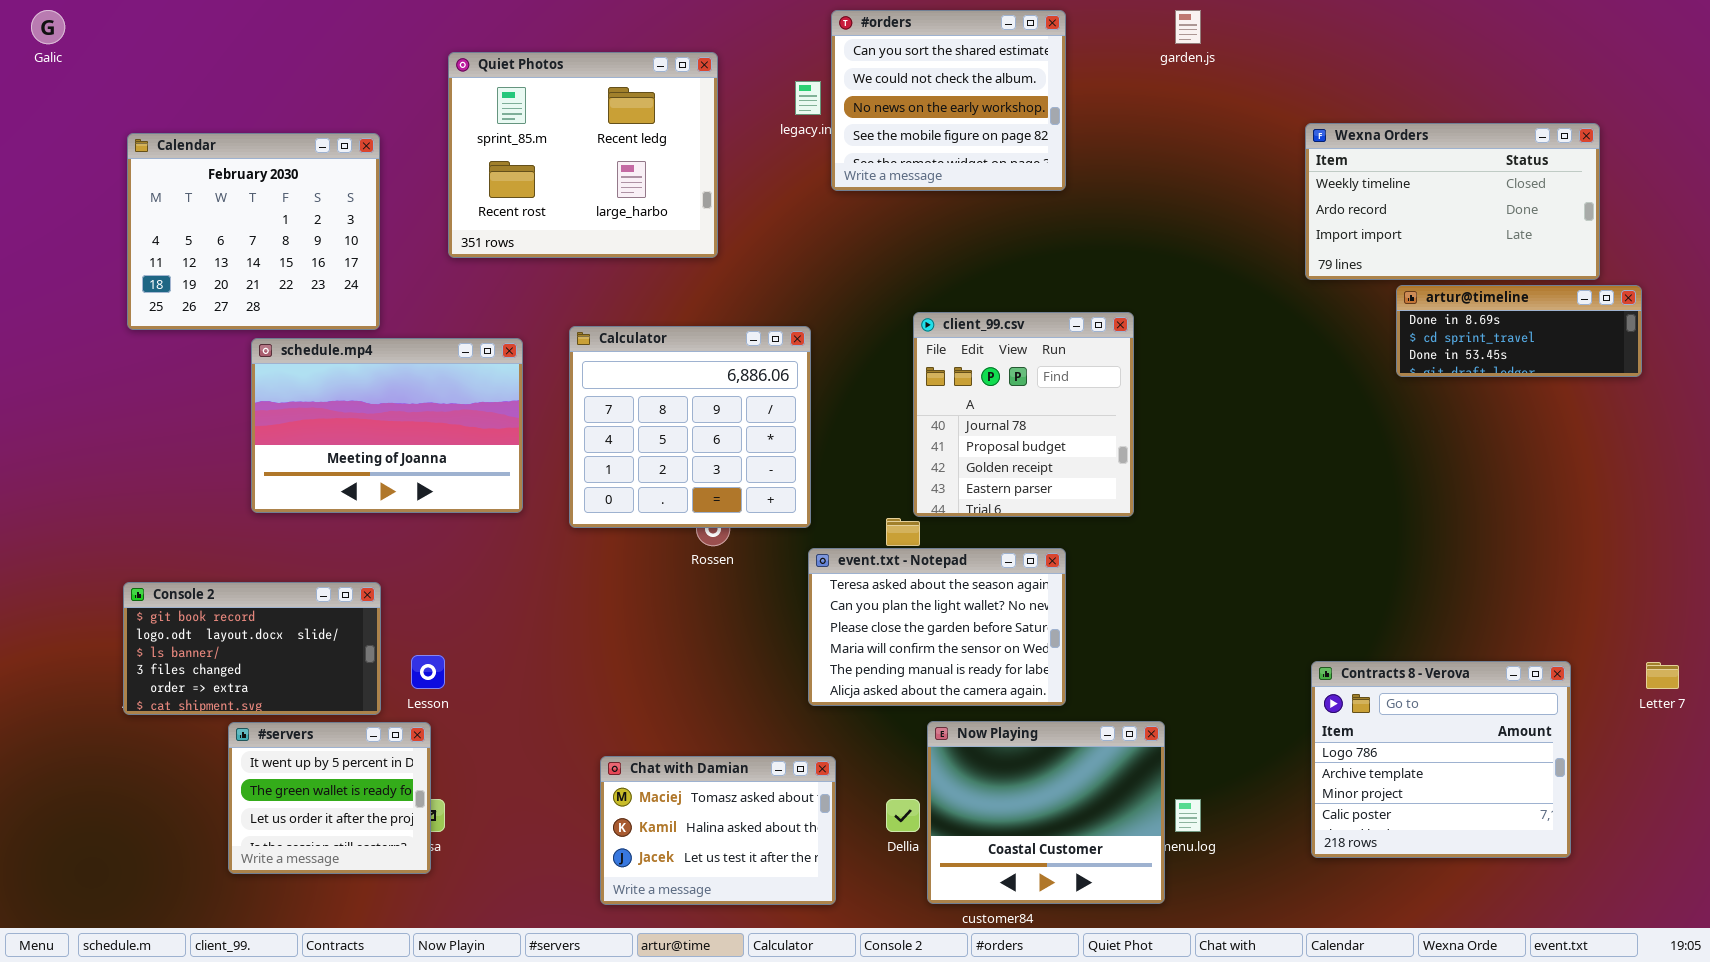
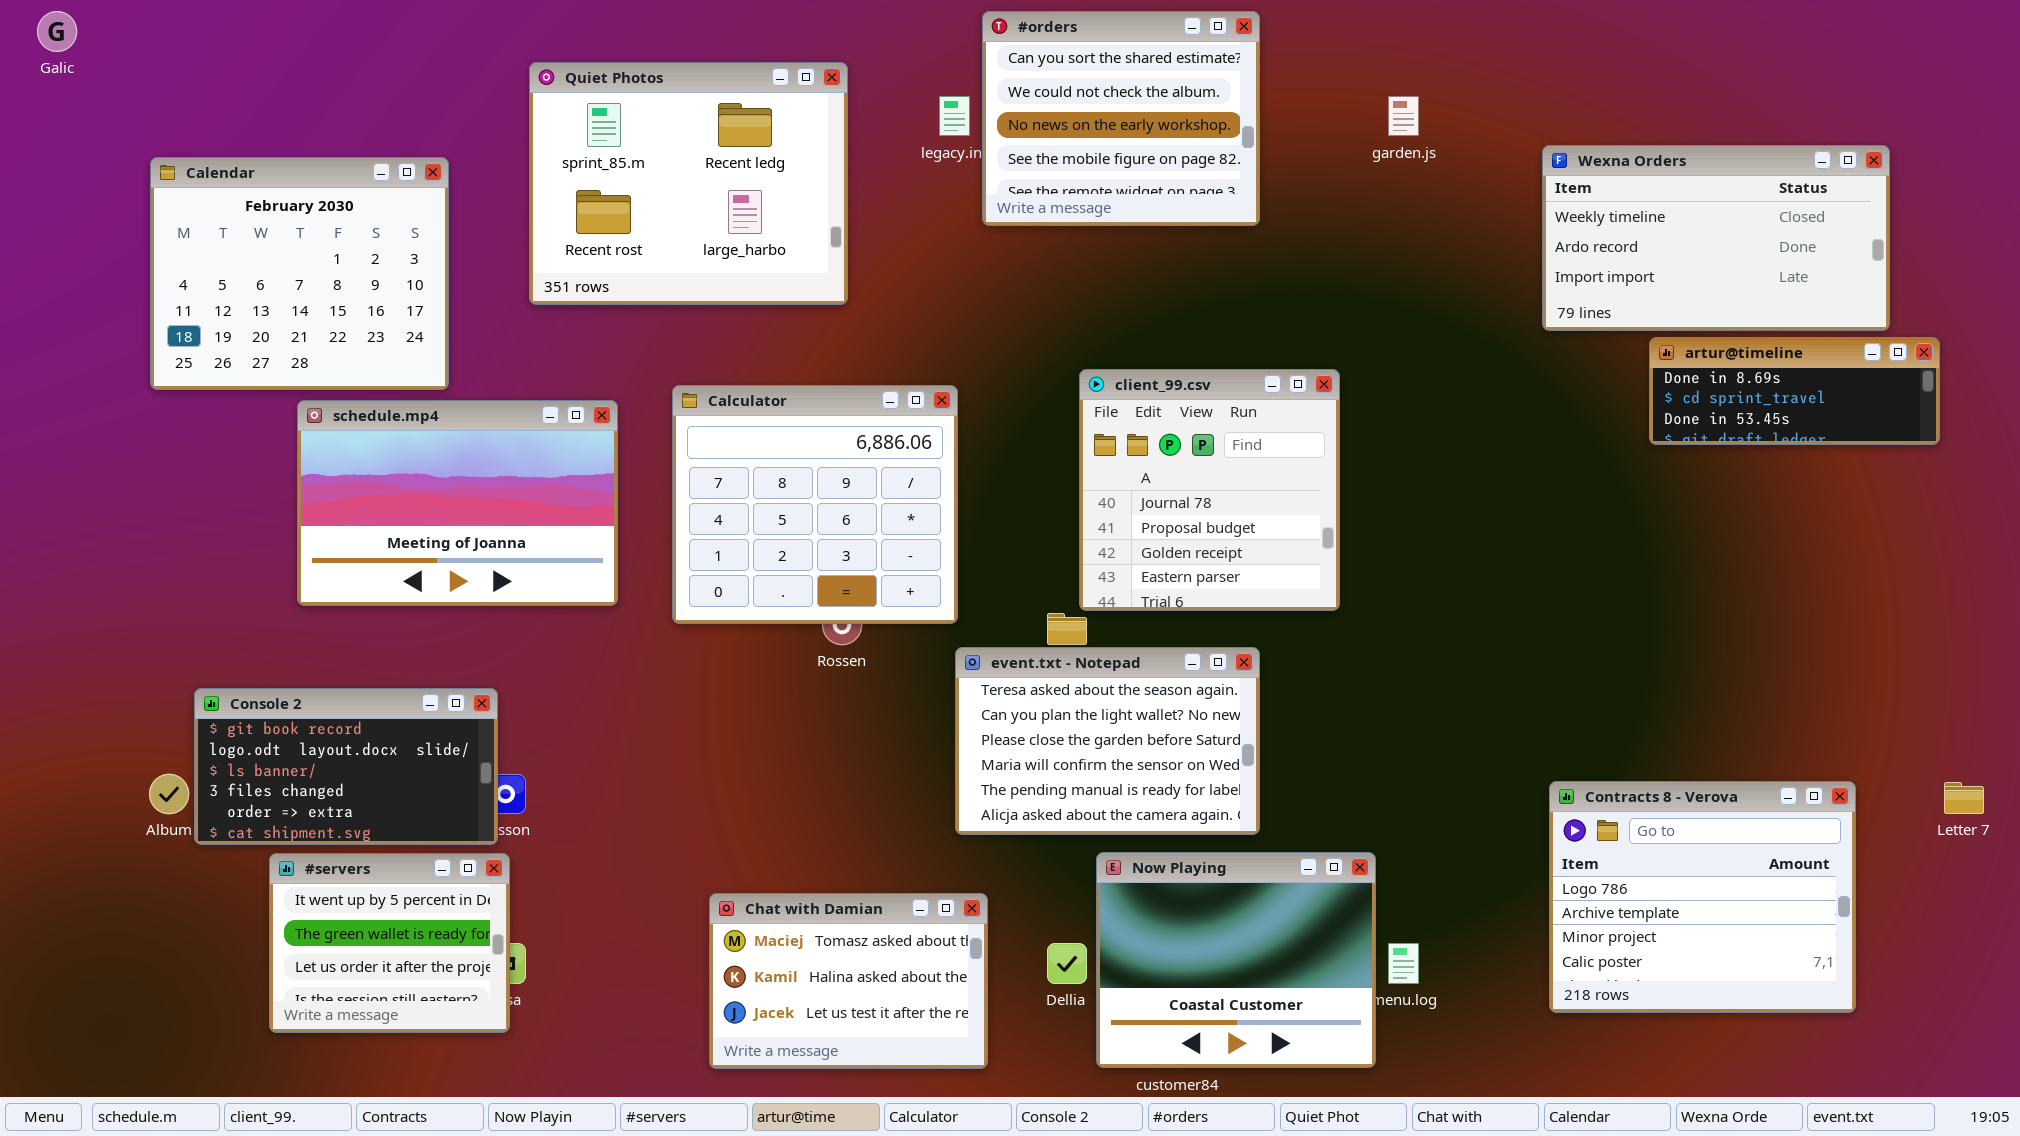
garden.js: [1175,10,1201,44] -> [1388,96,1419,136], moved
Console 2: [123,582,381,715] -> [194,688,498,845], moved

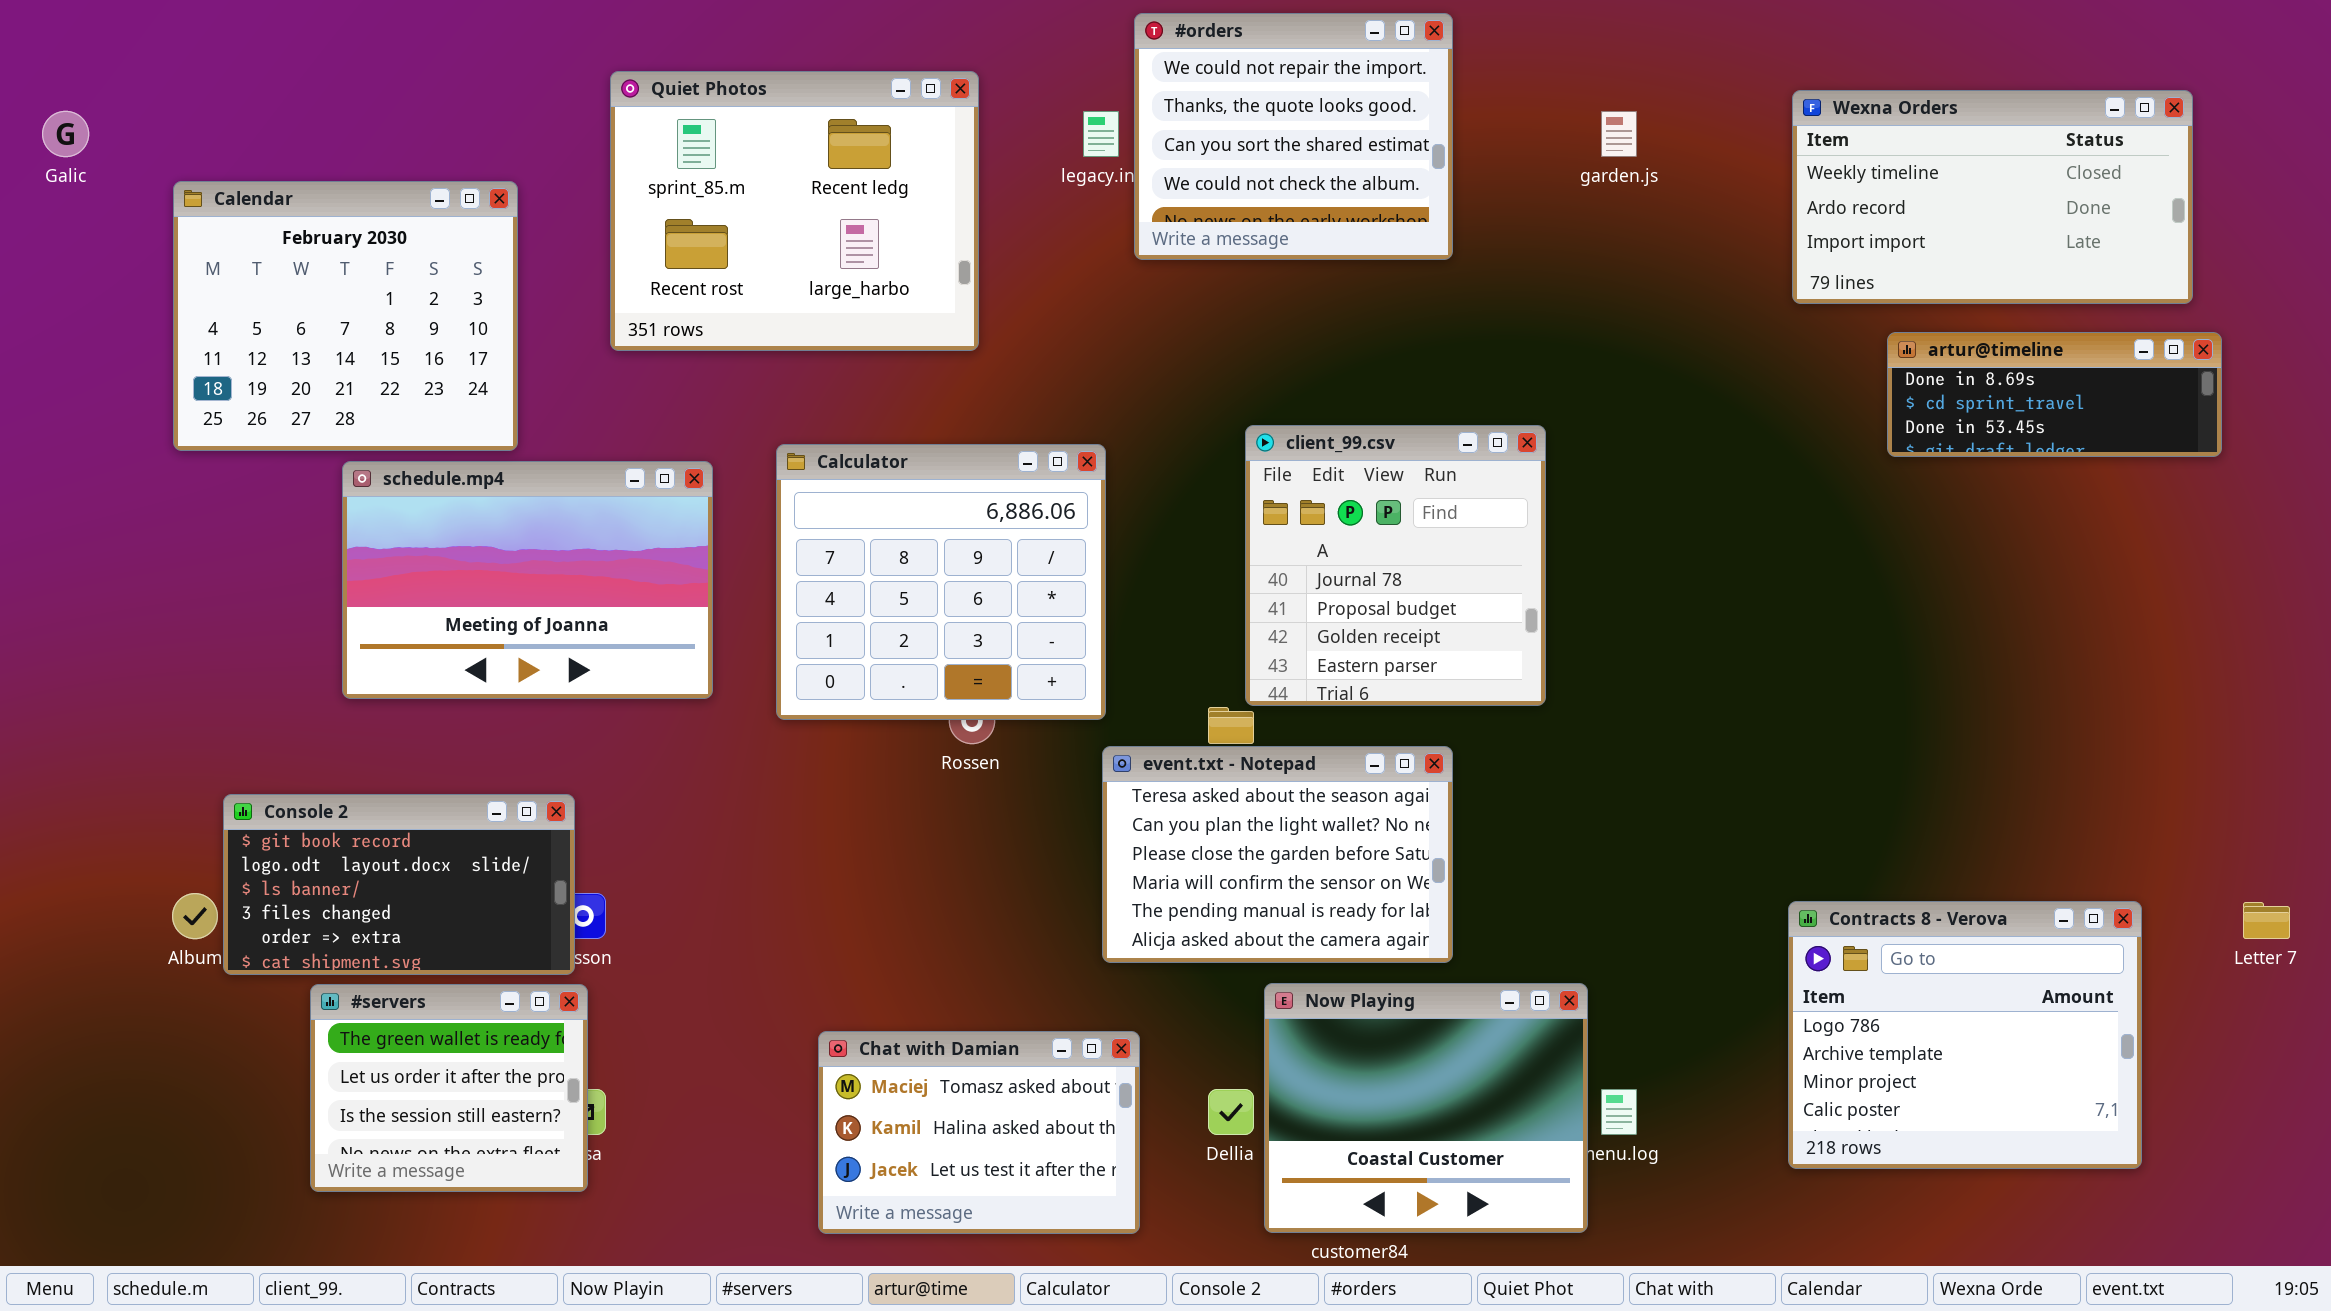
Galic: [37,11,77,52] -> [42,111,89,157], moved
#orders: [982,11,1260,226] -> [1134,13,1453,260], scrolled up 2 rows
Wexna Orders: [1542,145,1890,331] -> [1792,90,2193,304], moved
artur@timeline: [1649,337,1940,445] -> [1887,332,2222,457], moved
#servers: [269,853,510,1033] -> [310,984,588,1192], scrolled down 1 row

